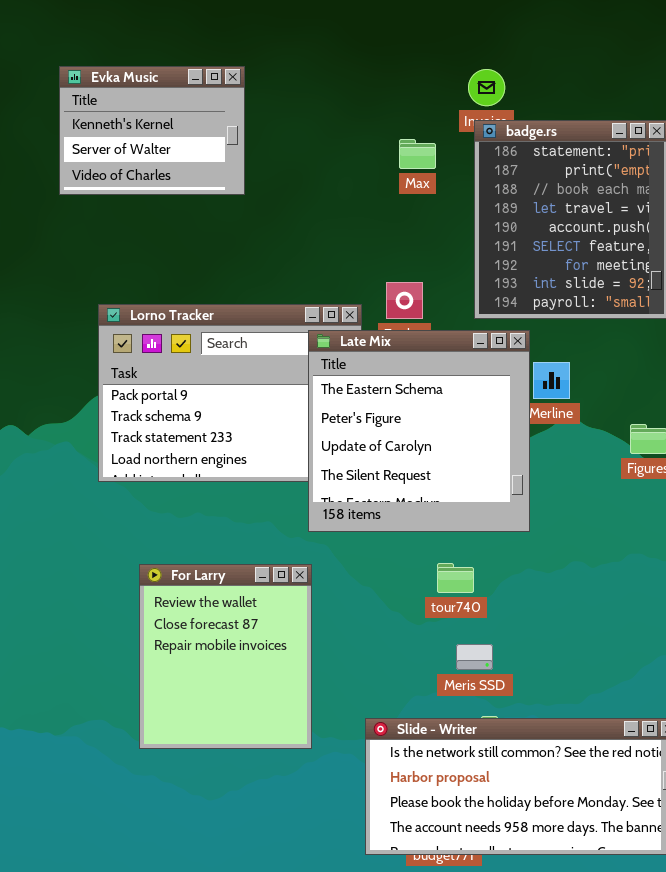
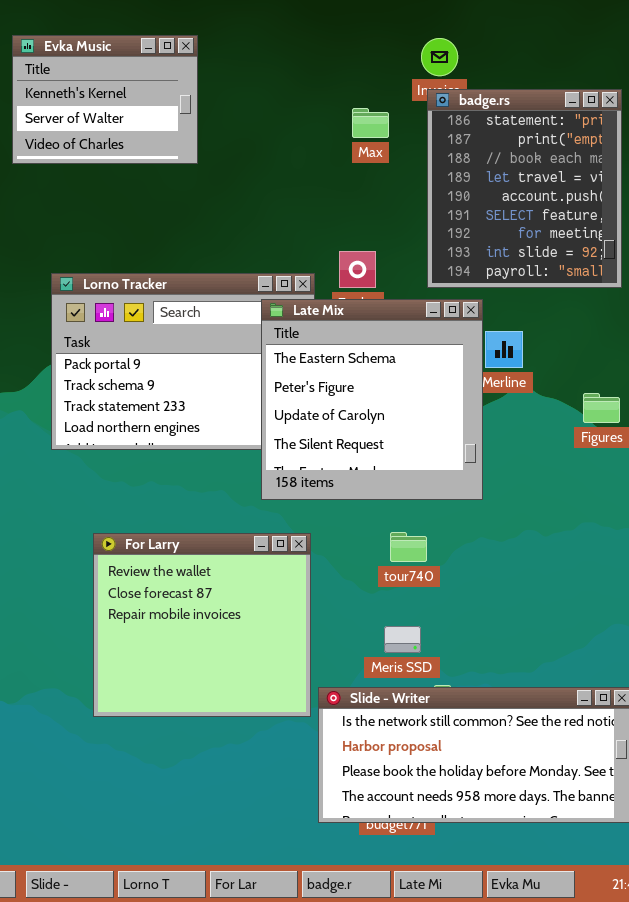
For Larry: [139,564,312,749] -> [93,533,311,717], resized
Meris SSD: [456,644,493,670] -> [384,626,421,653], moved

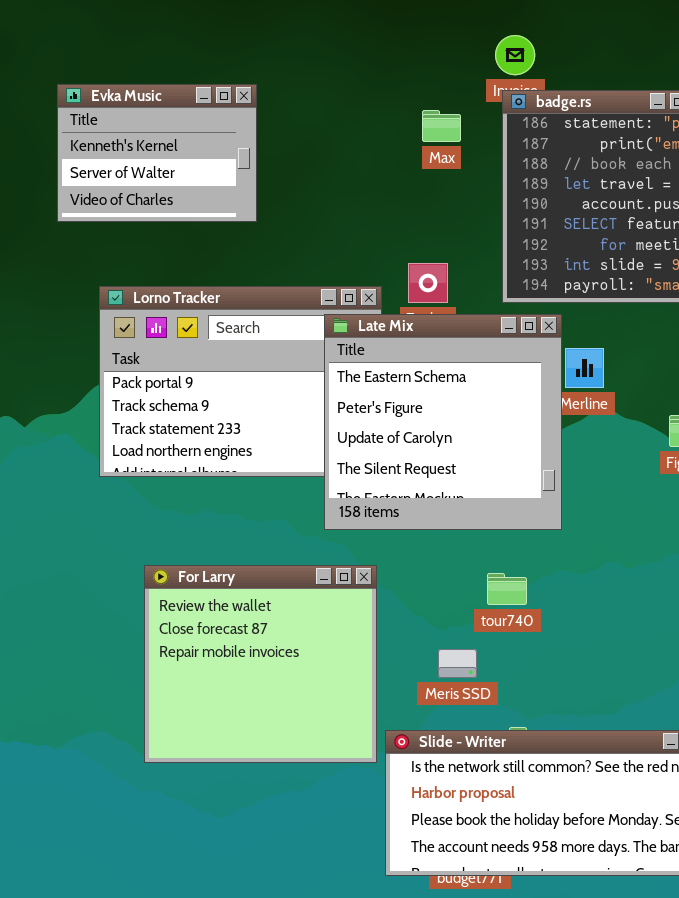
Evka Music: [12,35,198,164] -> [57,84,257,222], moved
tour740: [390,532,427,562] -> [487,573,527,605], moved
Meris SSD: [384,626,421,653] -> [438,649,477,678], moved

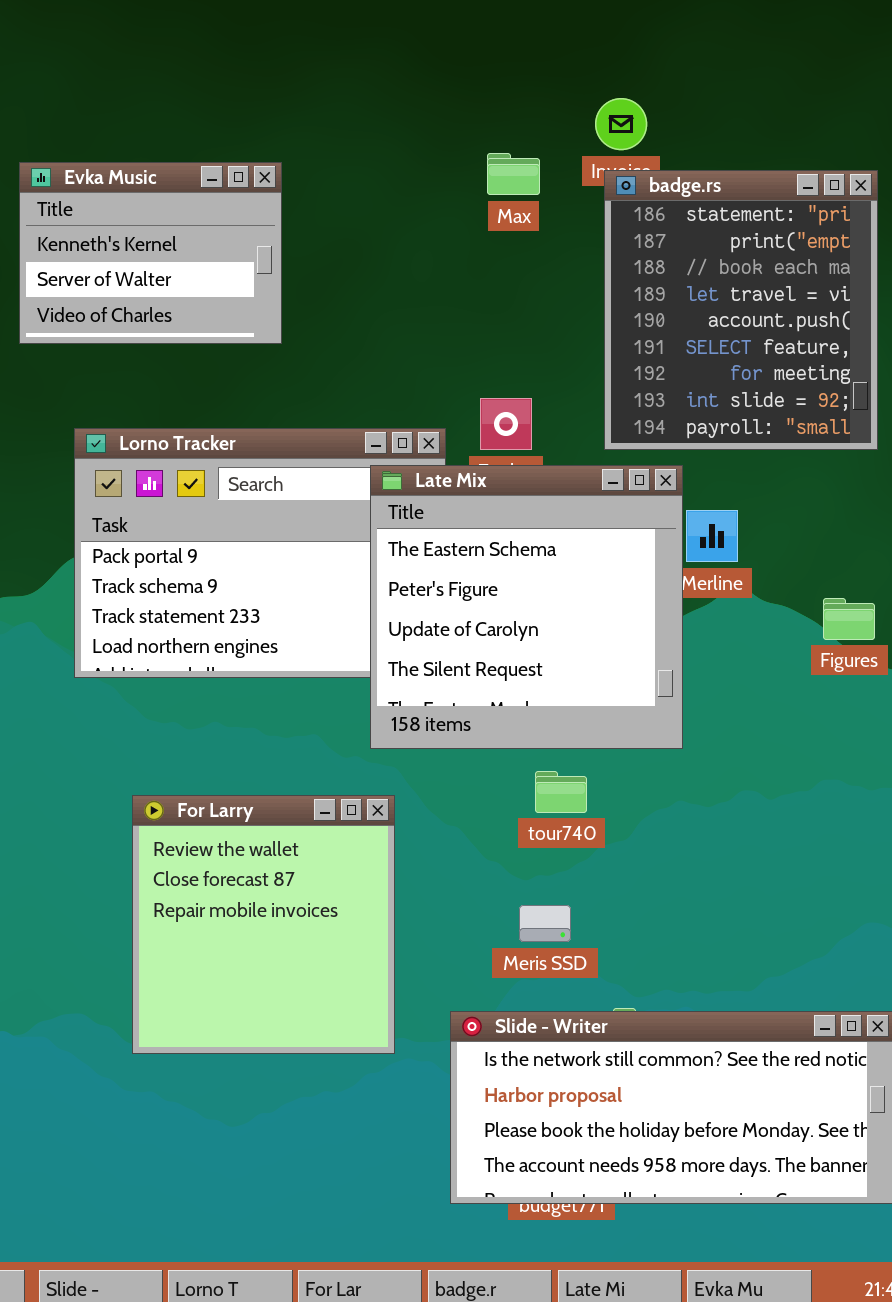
Max: [422,110,461,142] -> [487,153,540,195], moved
For Larry: [144,565,377,763] -> [132,795,395,1054], resized
tour740: [487,573,527,605] -> [535,771,587,813], moved

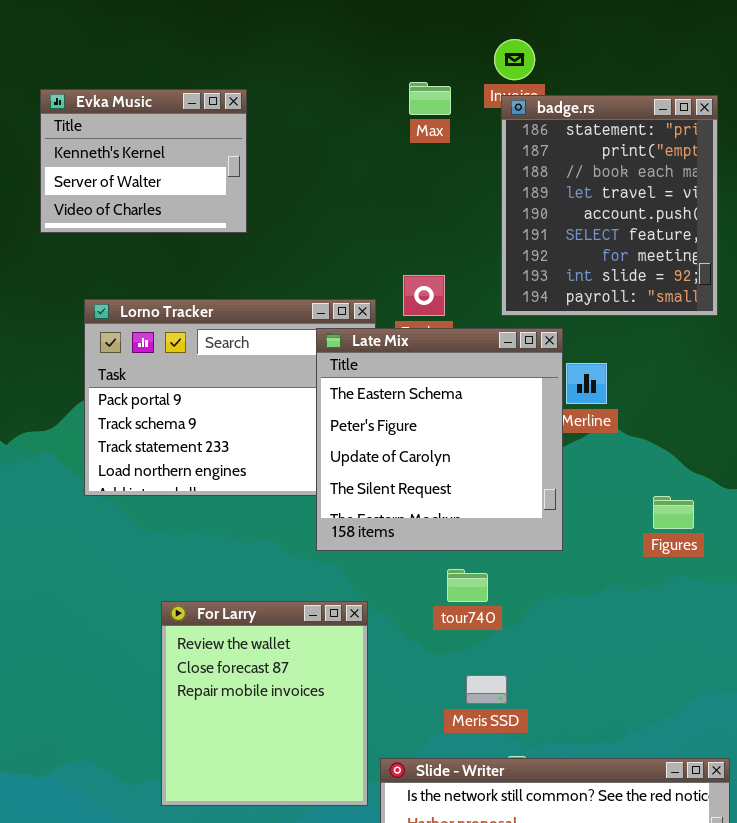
Figures: [823,598,875,640] -> [653,496,694,529], moved
For Larry: [132,795,395,1054] -> [161,601,368,806], moved
Meris SSD: [519,905,571,942] -> [466,675,507,704], moved

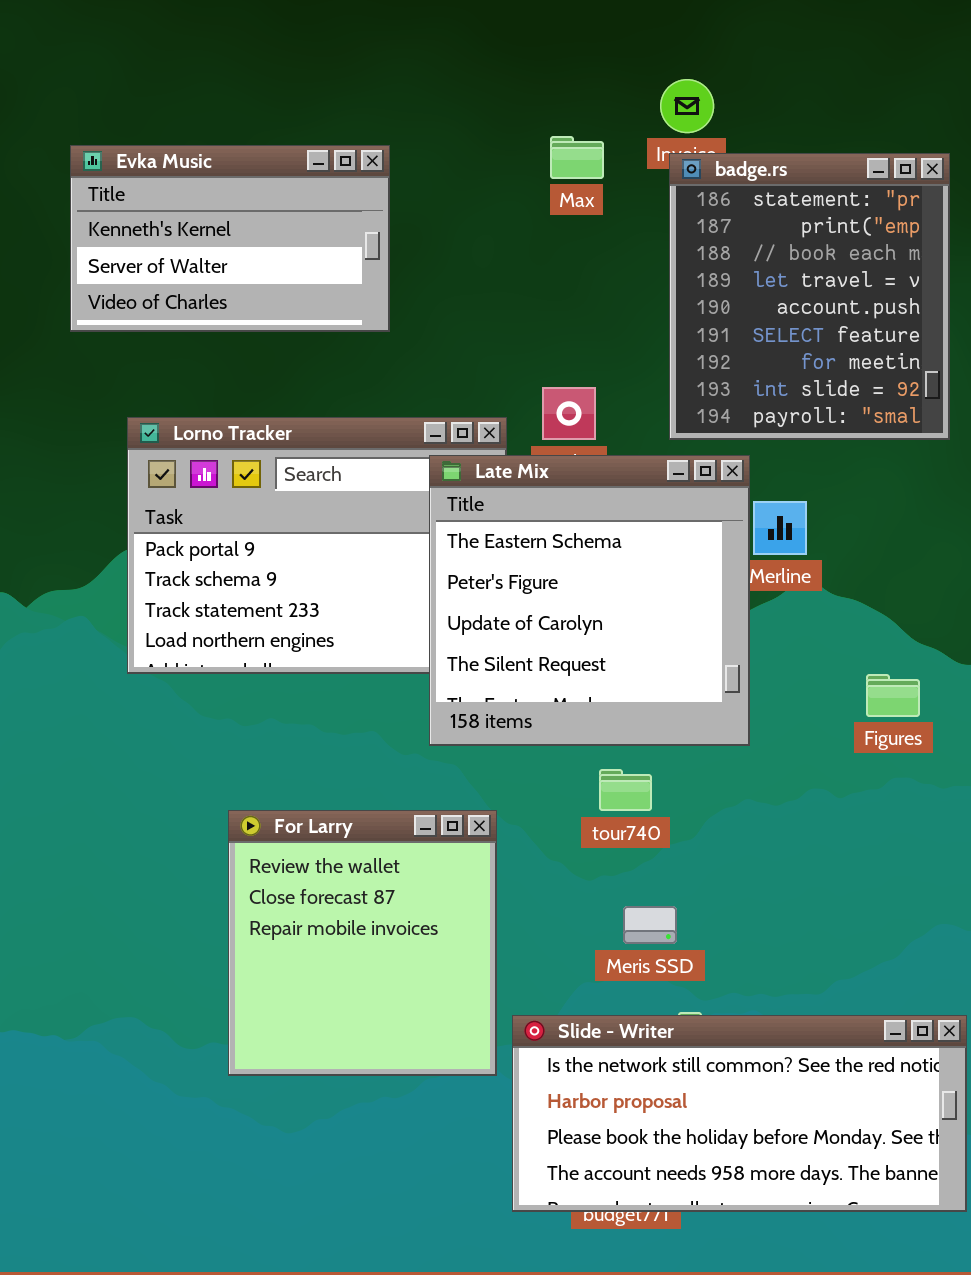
Evka Music: [40,89,247,233] -> [70,145,390,332], resized

